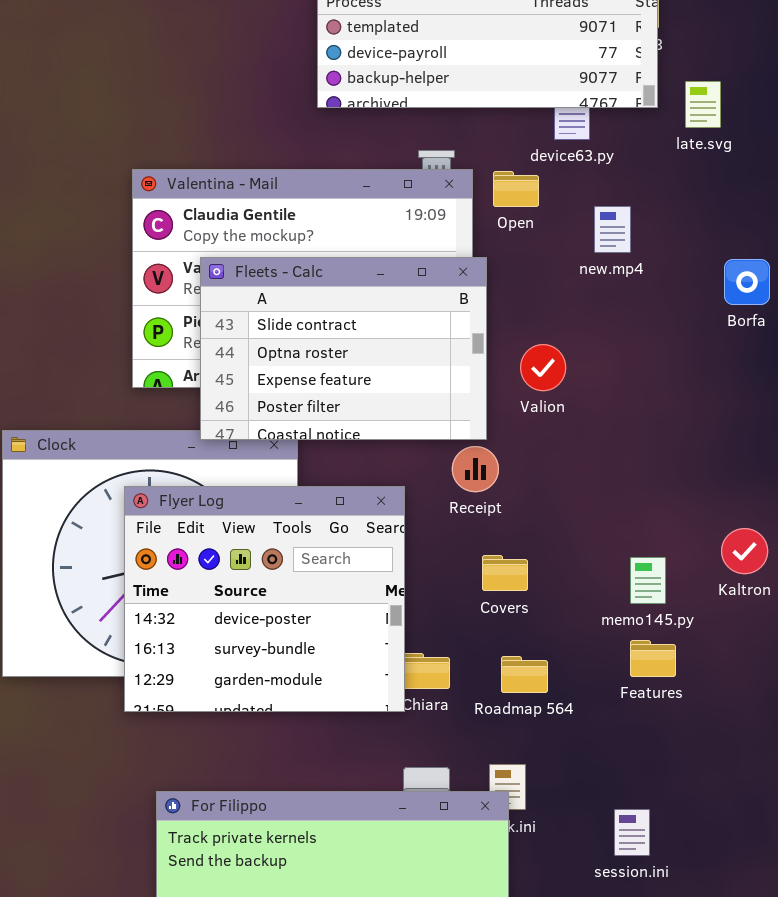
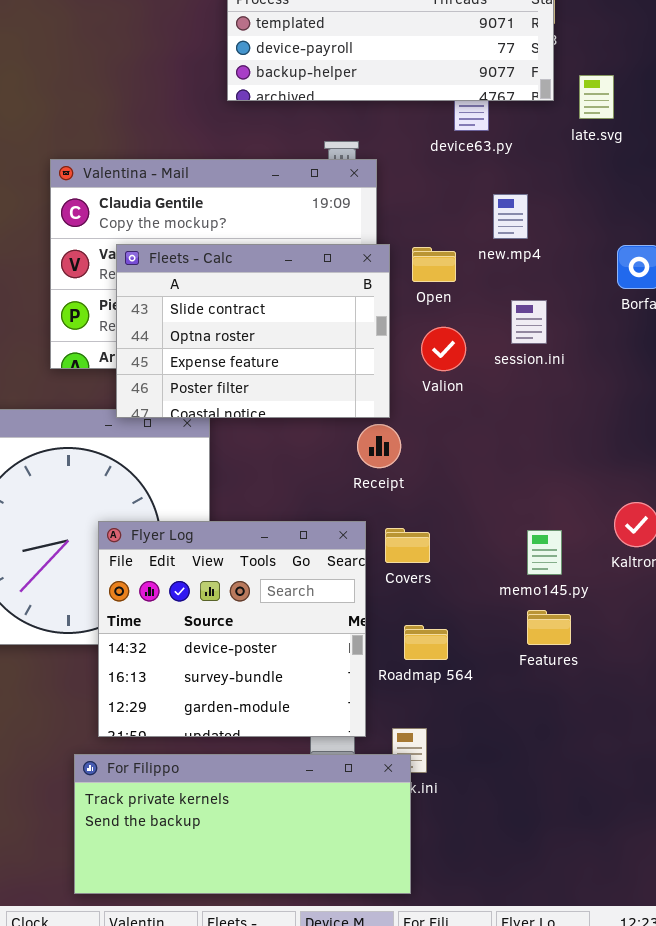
Open: [493,171,539,207] -> [412,247,456,282], moved
Flyer Log: [124,486,405,712] -> [98,521,366,737], moved
session.ini: [614,809,650,856] -> [511,300,547,344], moved

